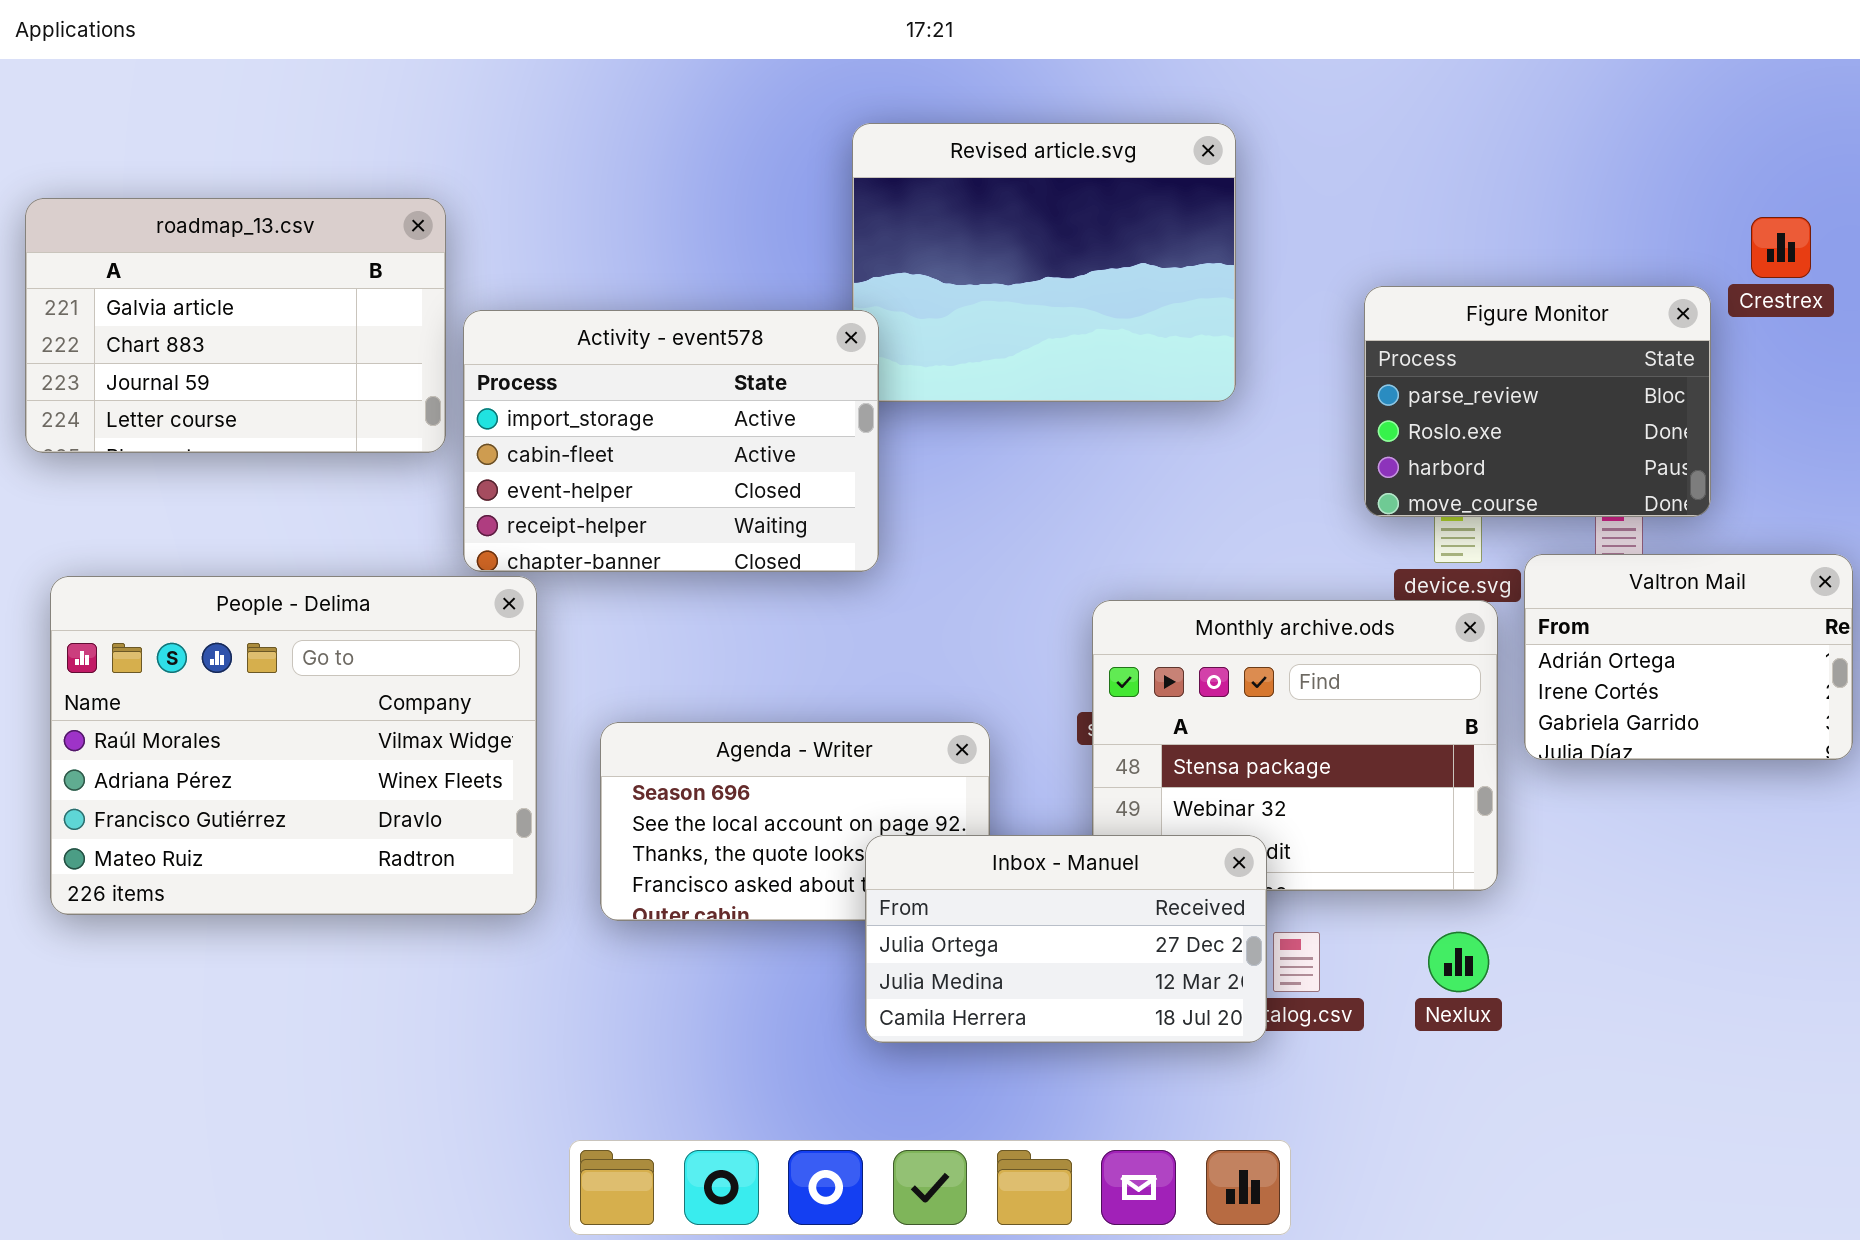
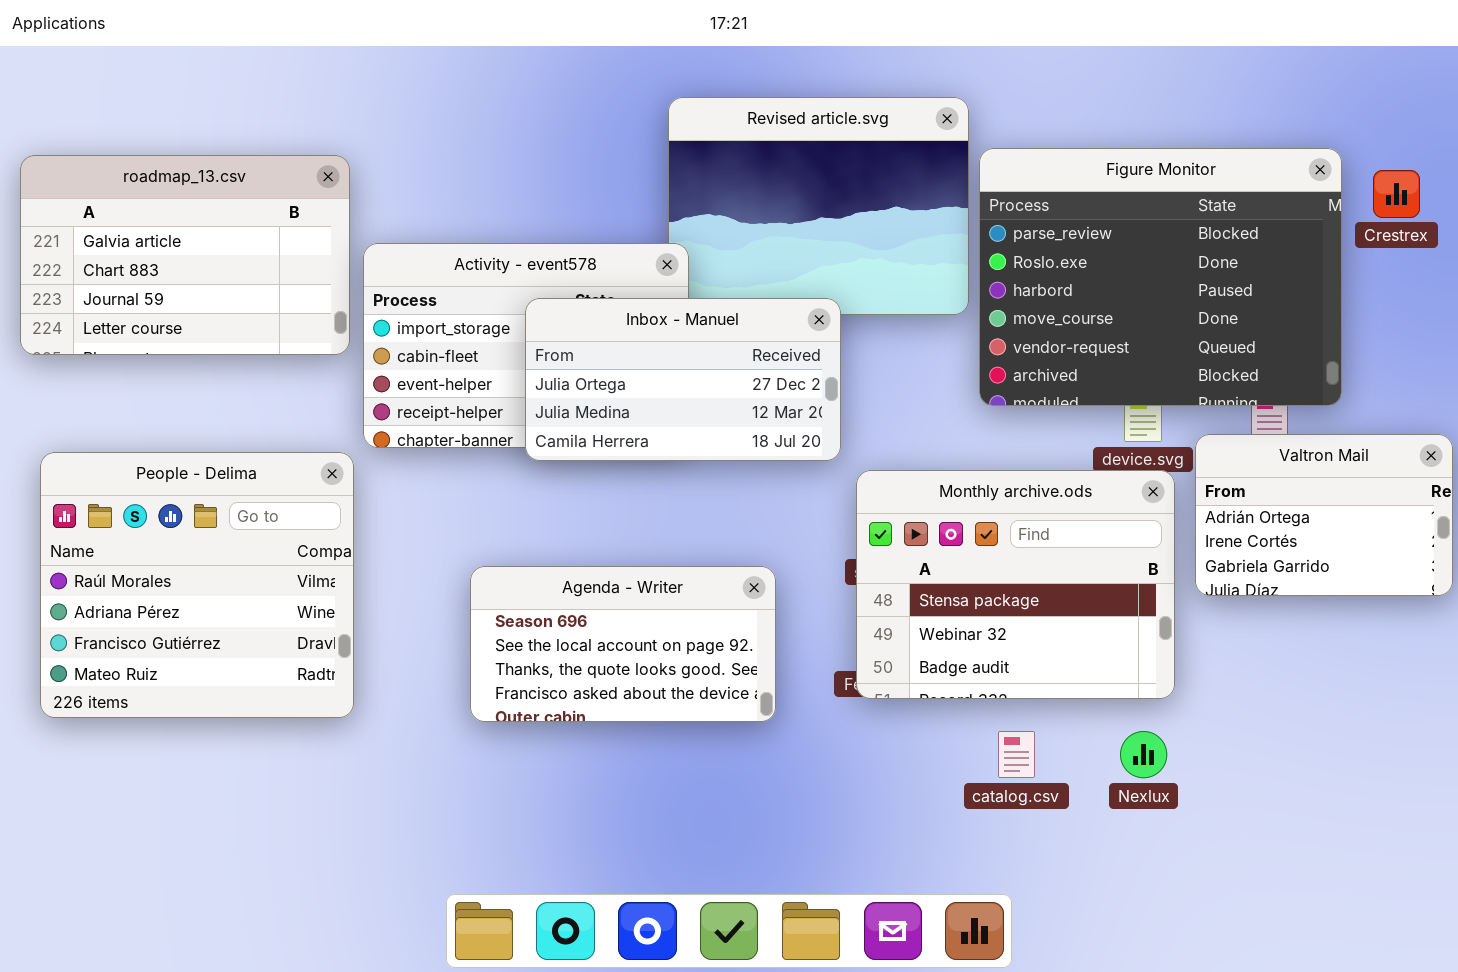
Figure Monitor: [1364,286,1711,517] -> [979,148,1342,406], resized
People - Delima: [50,576,537,915] -> [40,452,354,718], resized
Inbox - Manuel: [865,835,1267,1043] -> [525,298,841,461], moved

